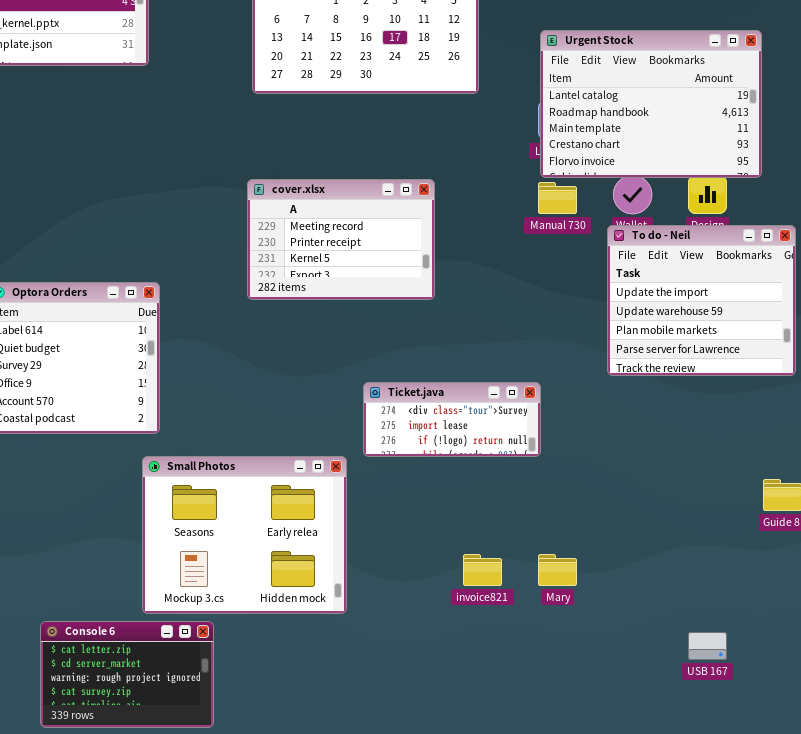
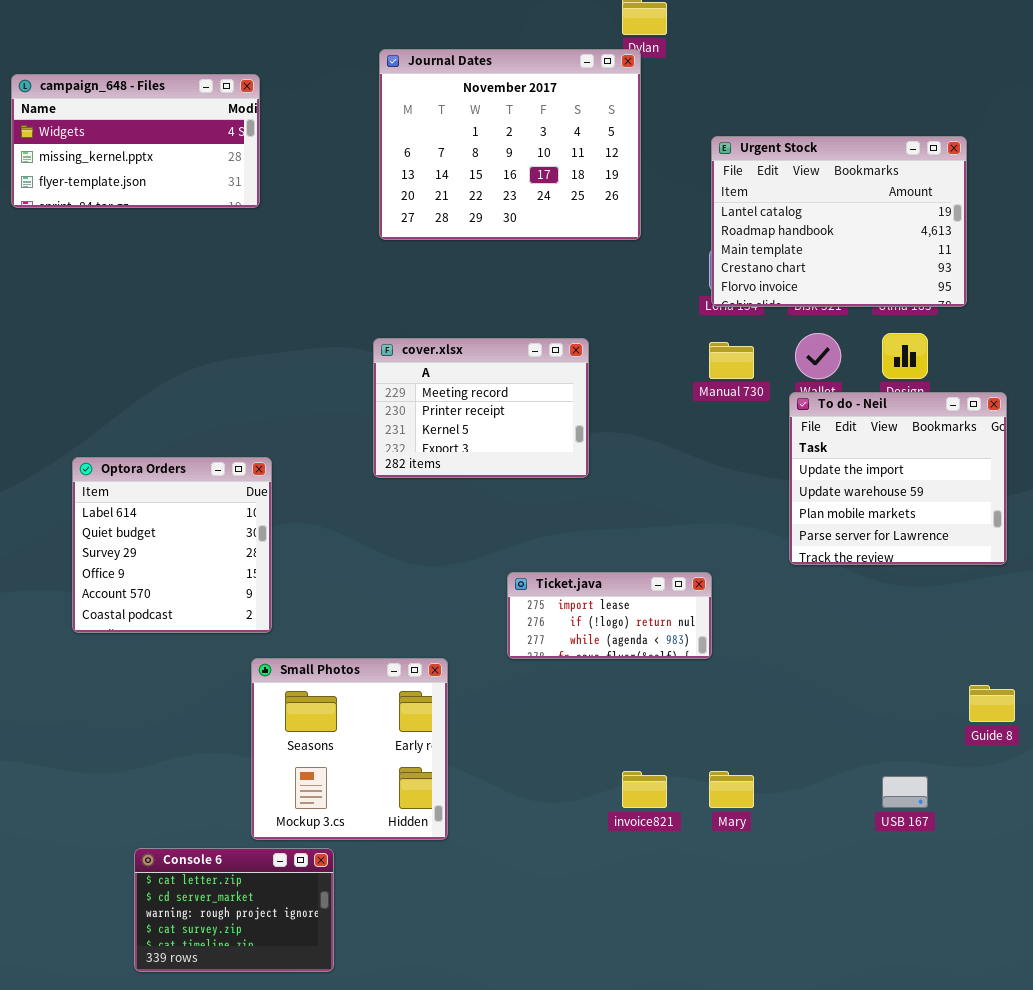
Urgent Stock: [540,30,762,178] -> [711,136,967,307], moved
Ticket.java: [363,382,541,457] -> [507,572,712,659], scrolled down 1 row
Small Photos: [142,456,347,614] -> [251,658,448,840], resized
USB 167: [688,632,727,660] -> [882,776,928,808], moved

